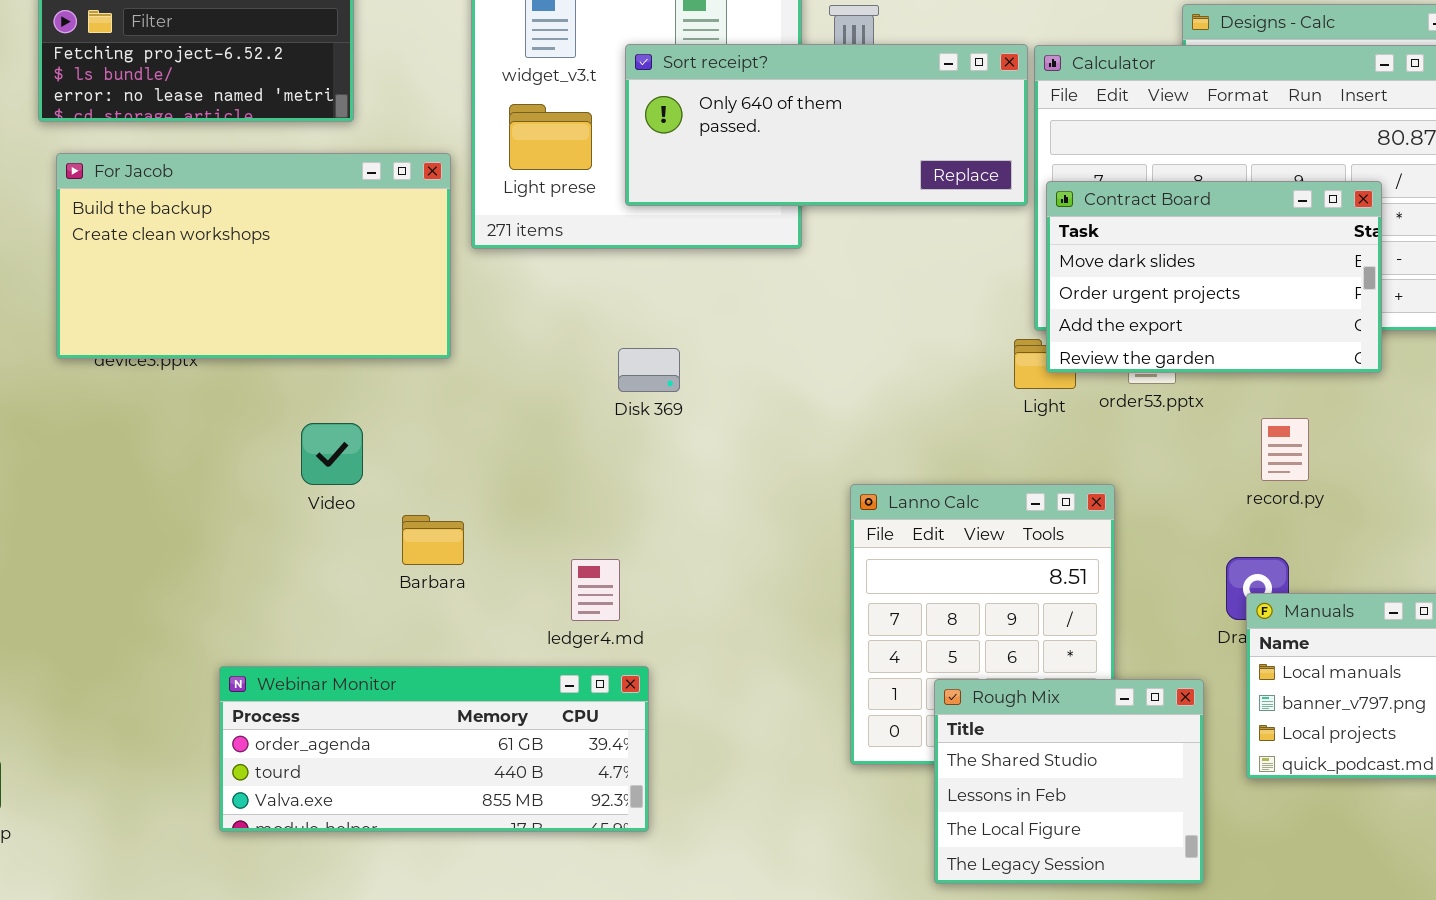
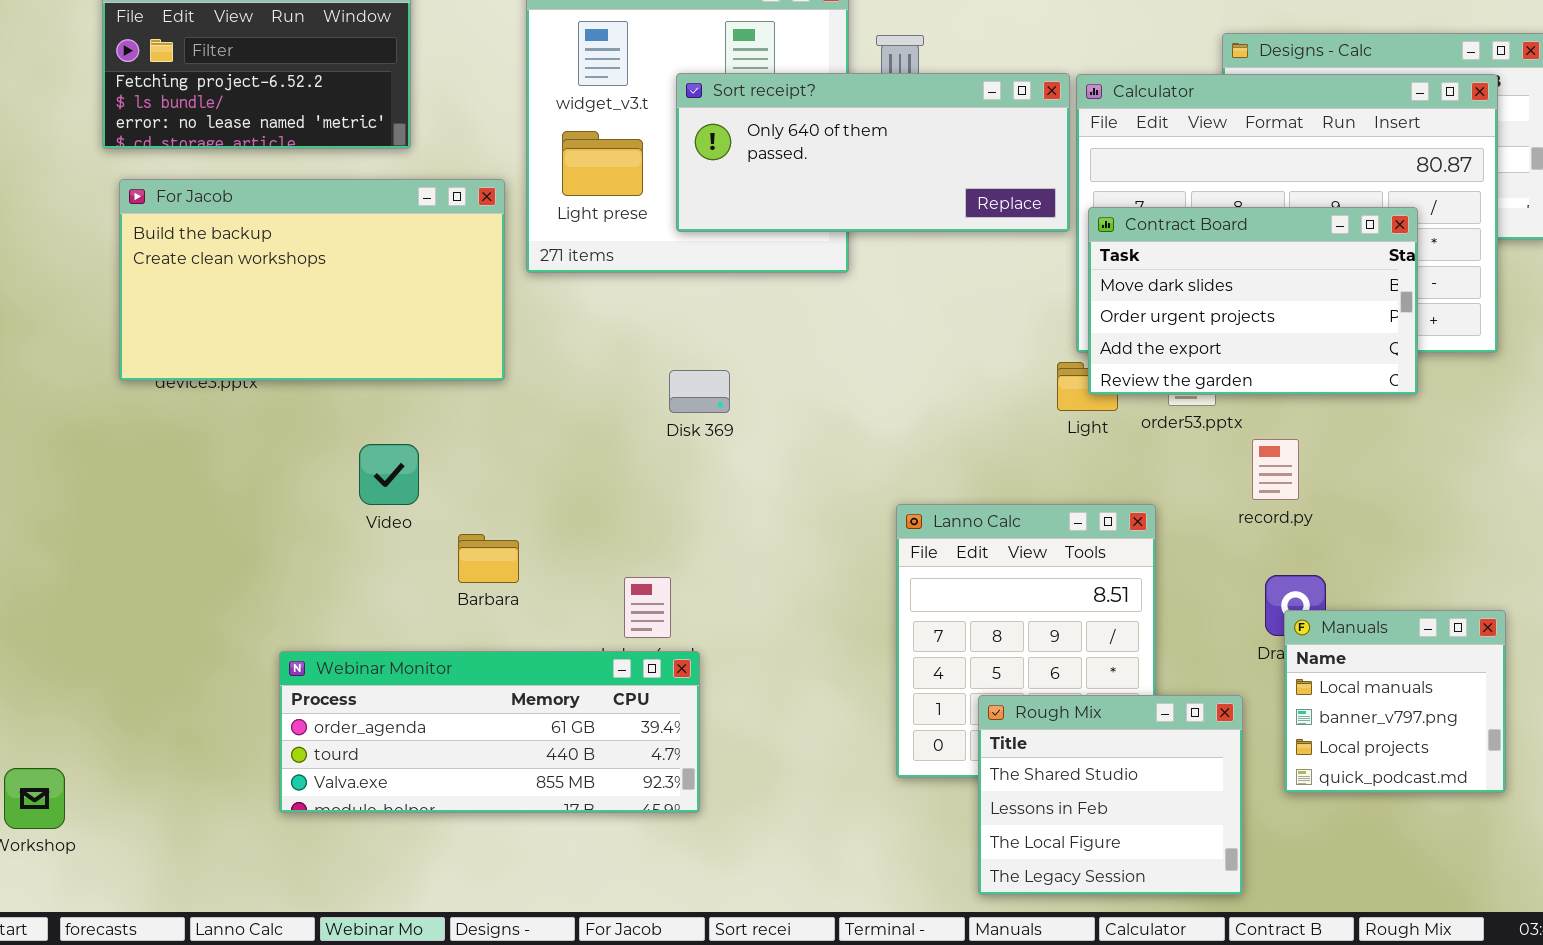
record.py: [1261,418,1309,481] -> [1252,439,1299,500], moved
Webinar Monitor: [219,666,649,832] -> [279,651,700,813], moved

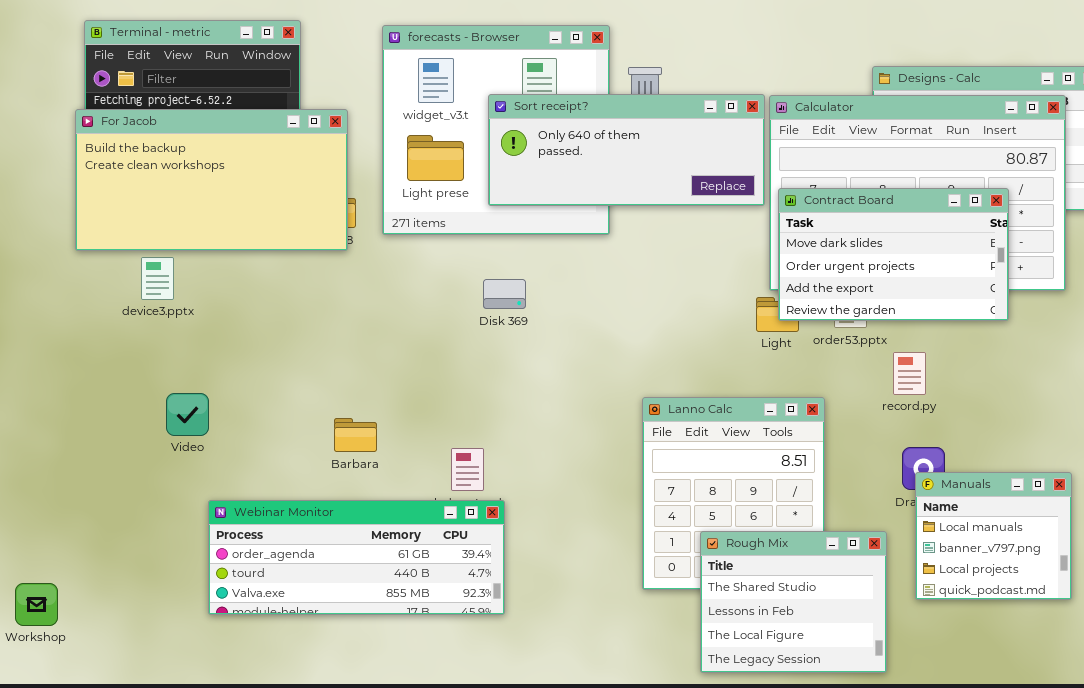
For Jacob: [119,179,505,381] -> [75,109,348,251], moved
Disk 369: [669,370,730,413] -> [483,279,526,309], moved
Video: [359,444,419,505] -> [166,393,209,436], moved

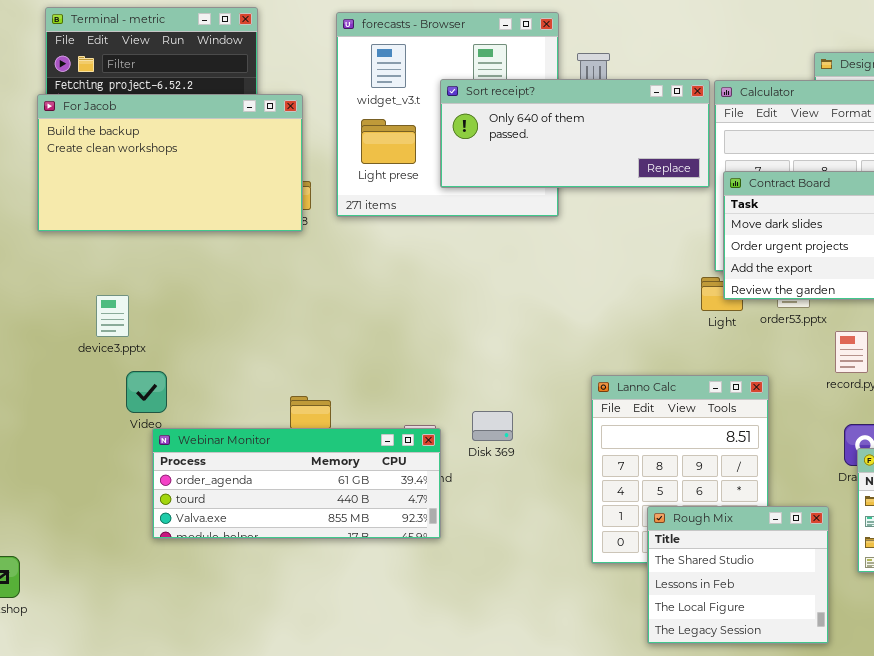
device3.pptx: [141,257,174,300] -> [96,295,129,337], moved
Disk 369: [483,279,526,309] -> [472,411,513,441], moved
Webinar Monitor: [208,500,505,615] -> [152,428,441,539], moved

